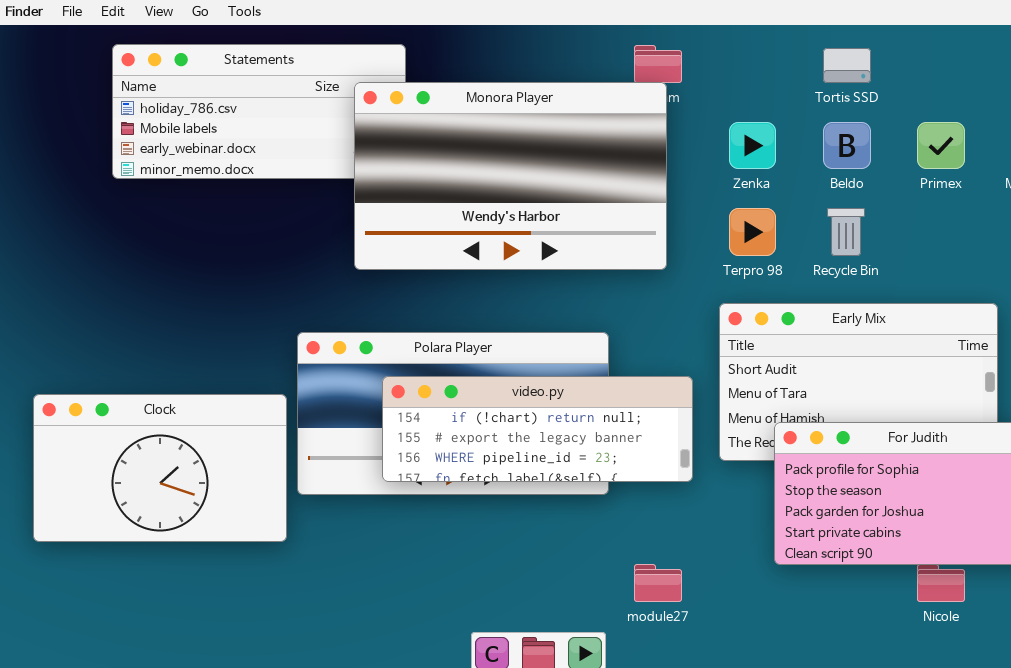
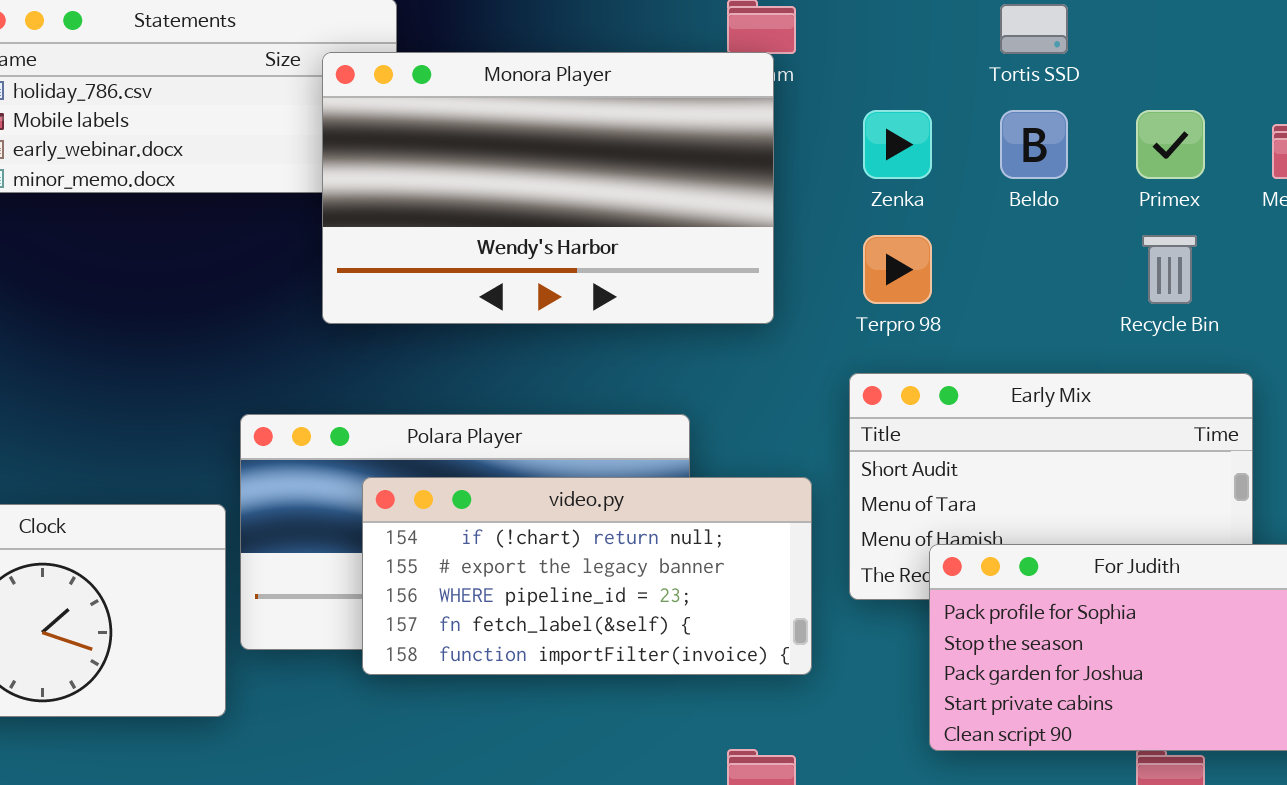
Recycle Bin: [827,208,865,256] -> [1142,235,1197,304], moved
video.py: [382,376,693,482] -> [362,477,812,675], resized

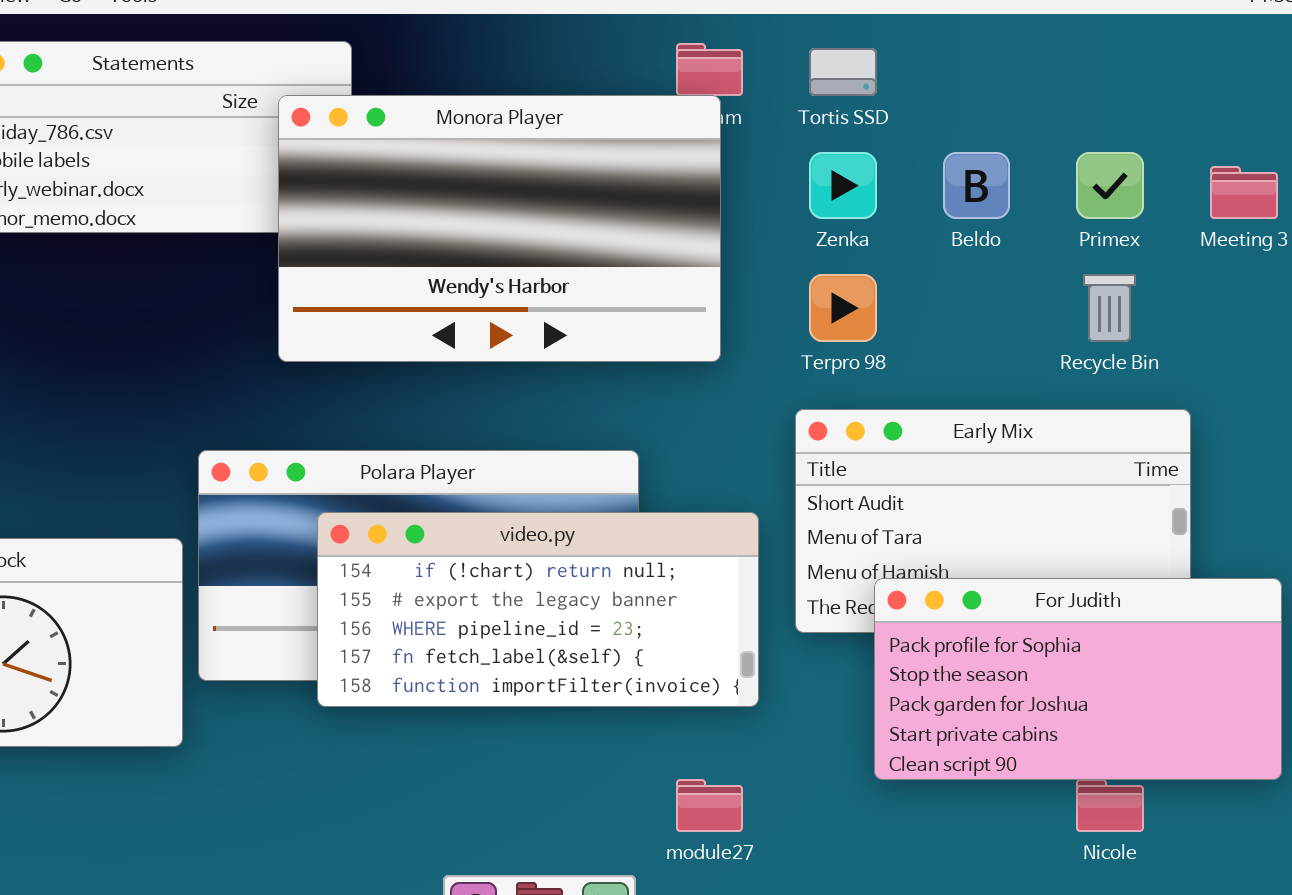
Tortis SSD: [1000,4,1068,54] -> [809,48,877,96], moved

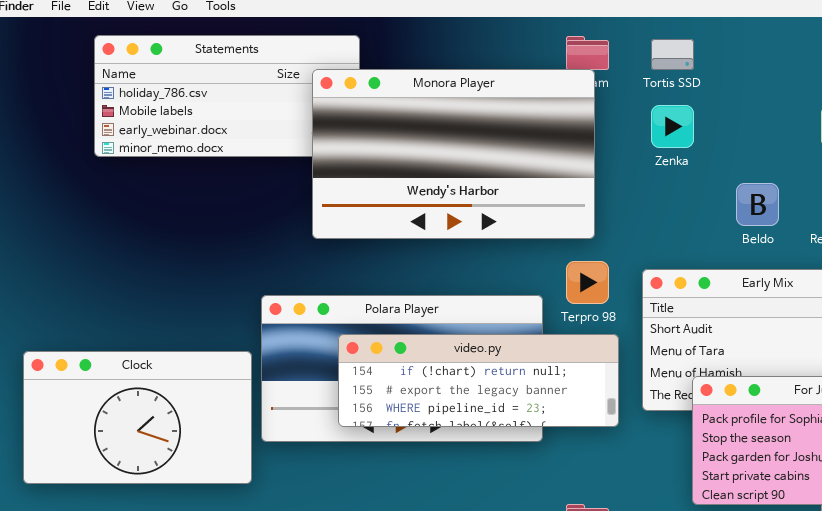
Beldo: [943,152,1010,219] -> [736,183,779,226], moved
Terpro 98: [809,274,877,342] -> [566,261,609,304], moved
video.py: [317,512,759,707] -> [338,334,619,427], resized

